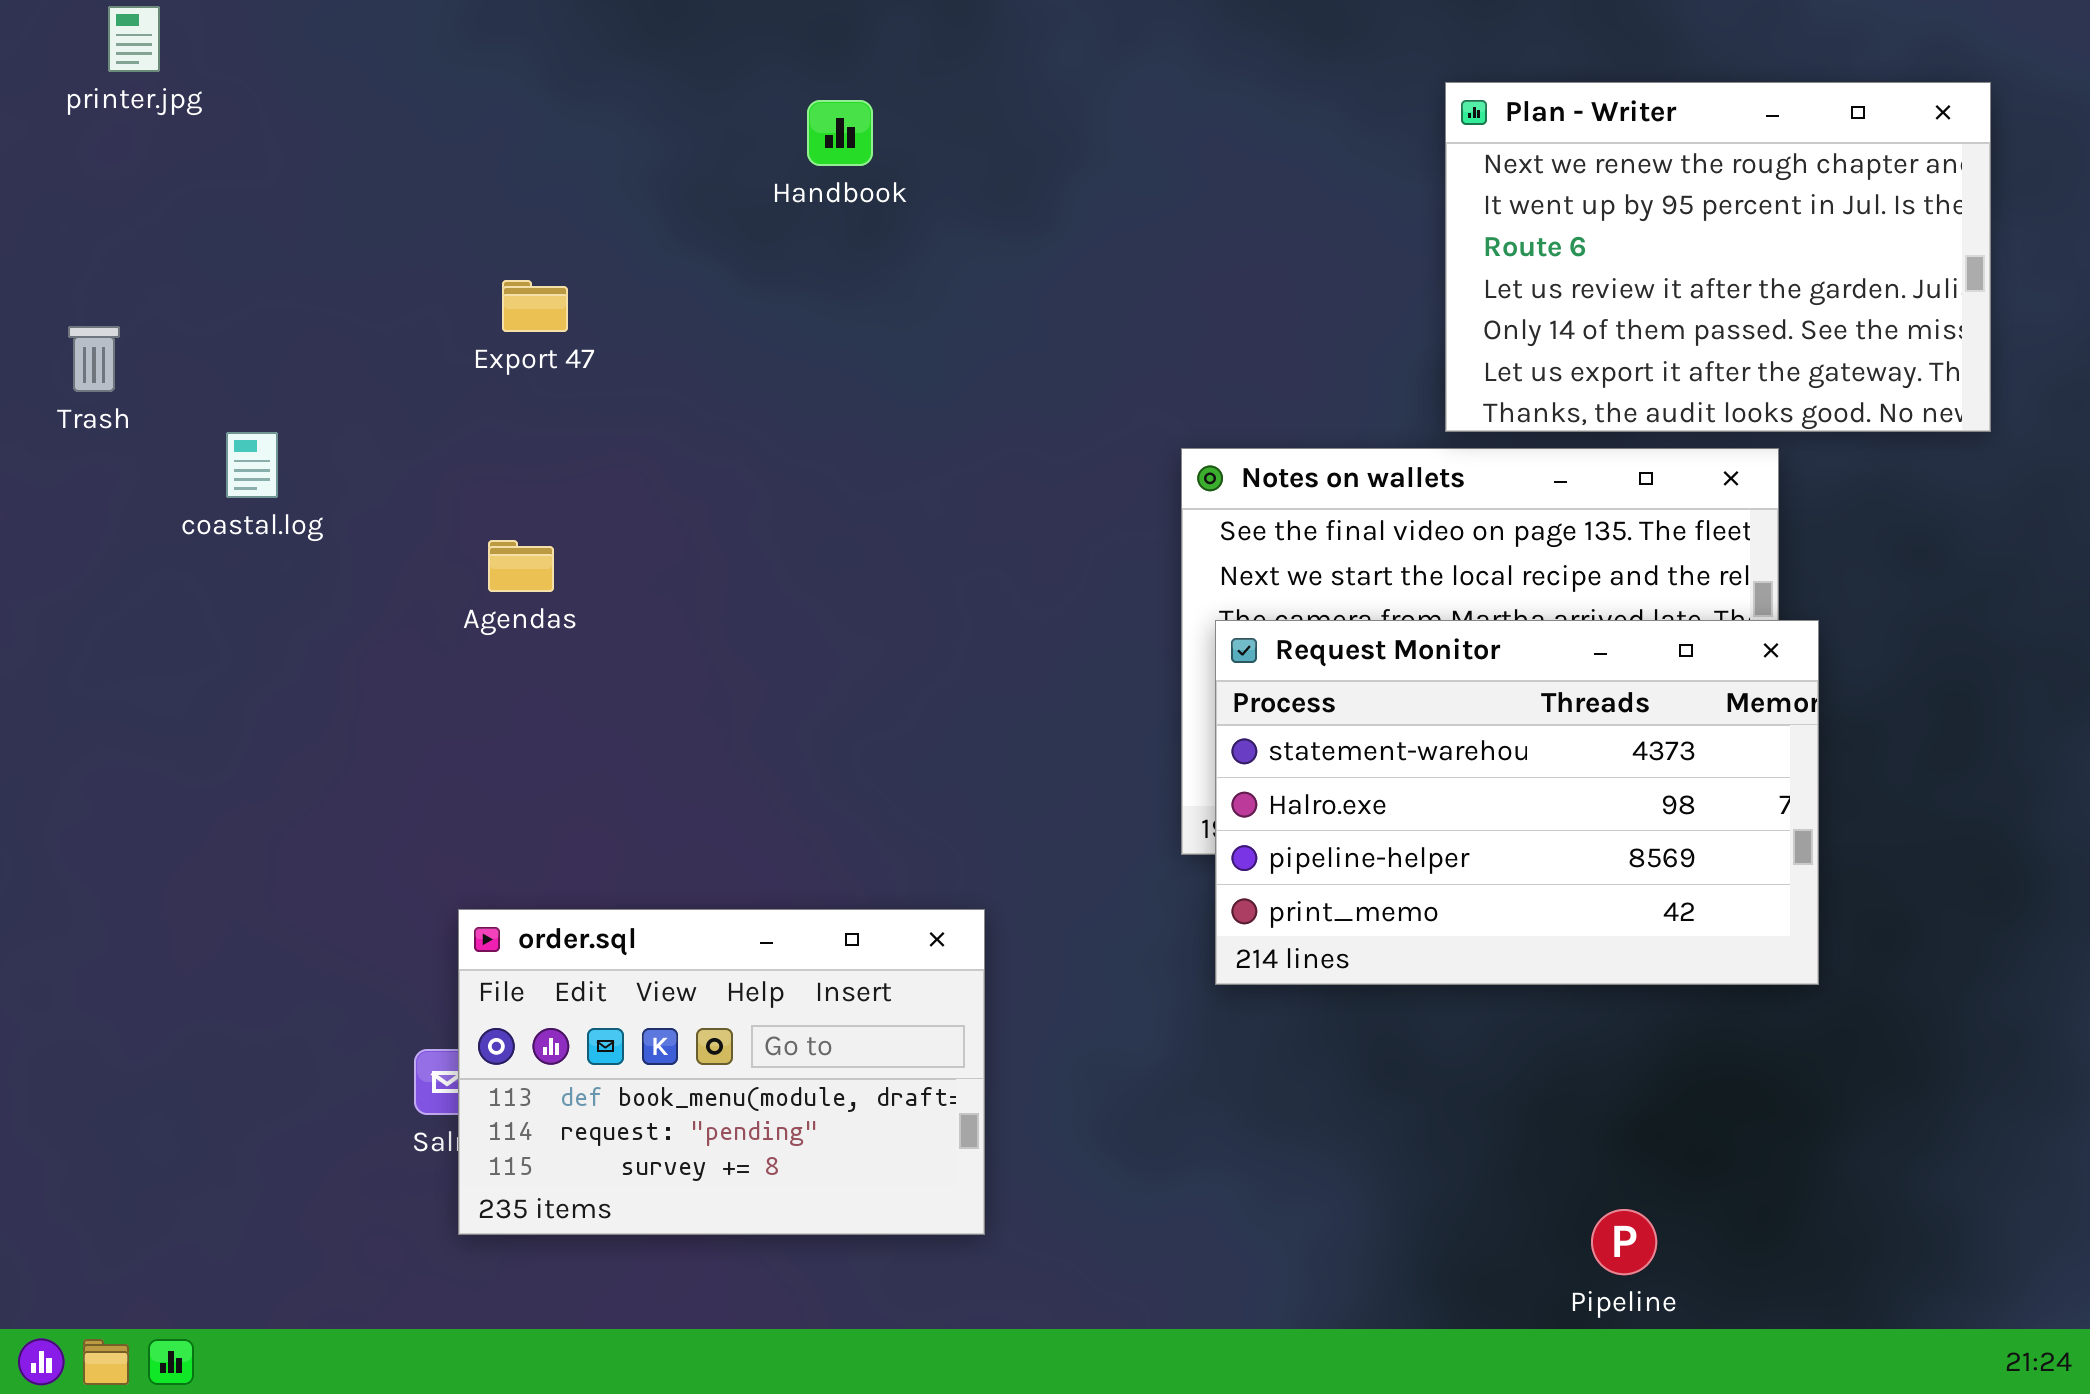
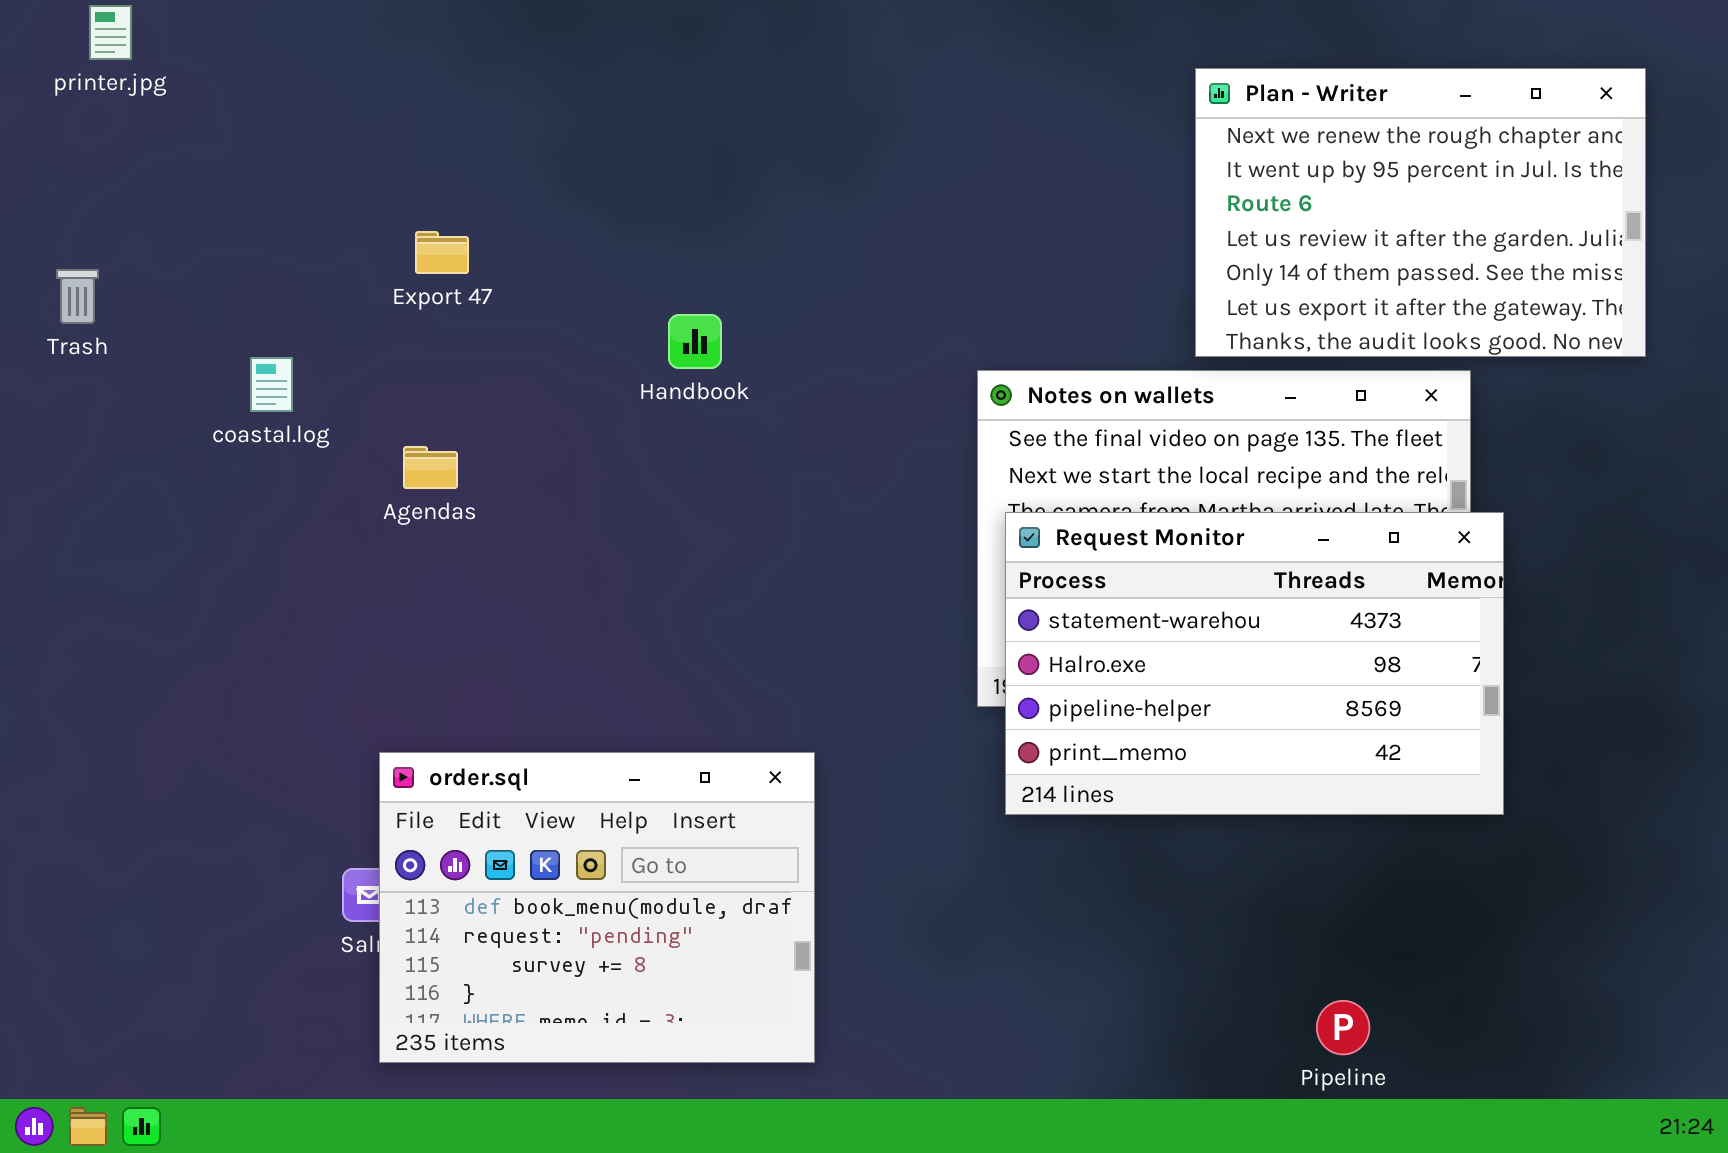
Handbook: [807,100,873,166] -> [668,314,722,369], moved
coastal.log: [226,432,278,498] -> [250,357,293,412], moved
order.sql: [458,909,985,1235] -> [379,752,815,1063], resized

